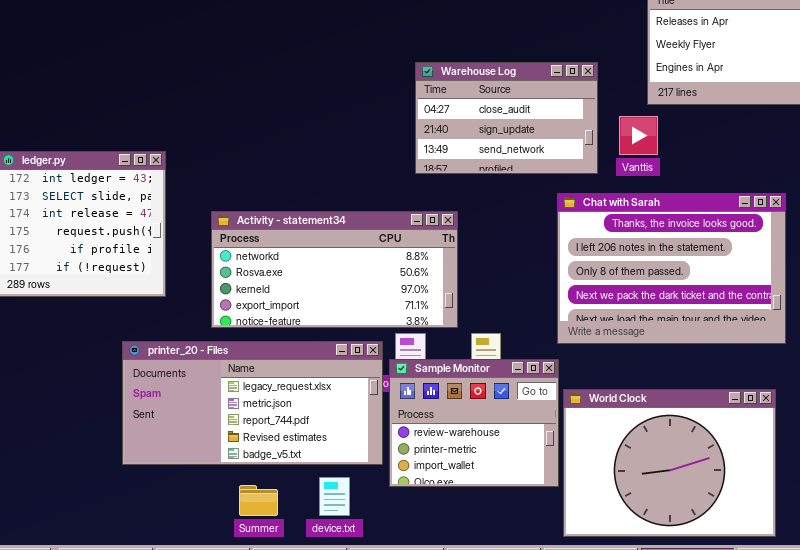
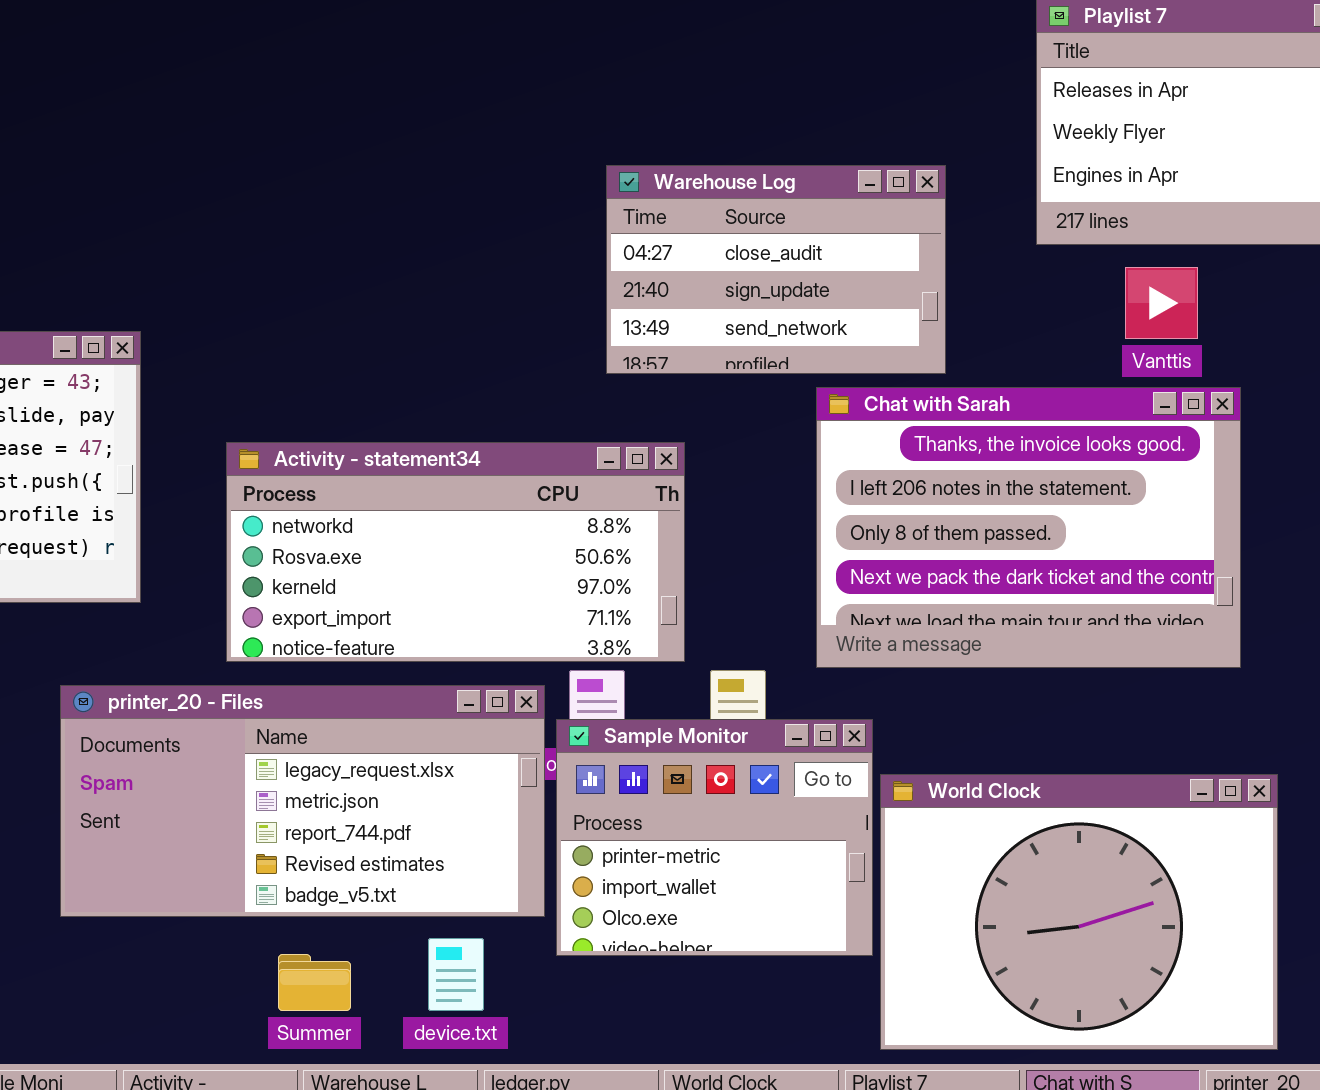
Vanttis: [619,116,658,155] -> [1125,267,1198,339], moved
Chat with Sarah: [557,193,786,344] -> [816,387,1241,668], moved
Sample Monitor: [389,359,559,487] -> [556,719,873,956], scrolled down 1 row

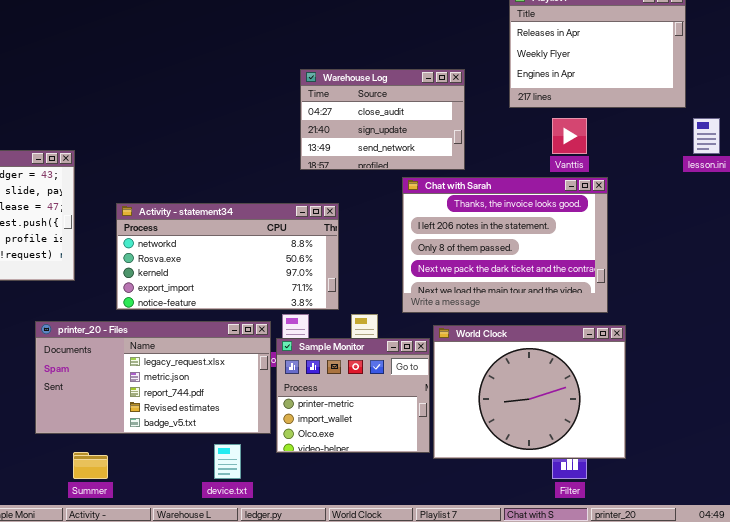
World Clock: [880,774,1278,1050] -> [433,325,626,459], moved
Summer: [278,954,351,1011] -> [73,452,108,479], moved

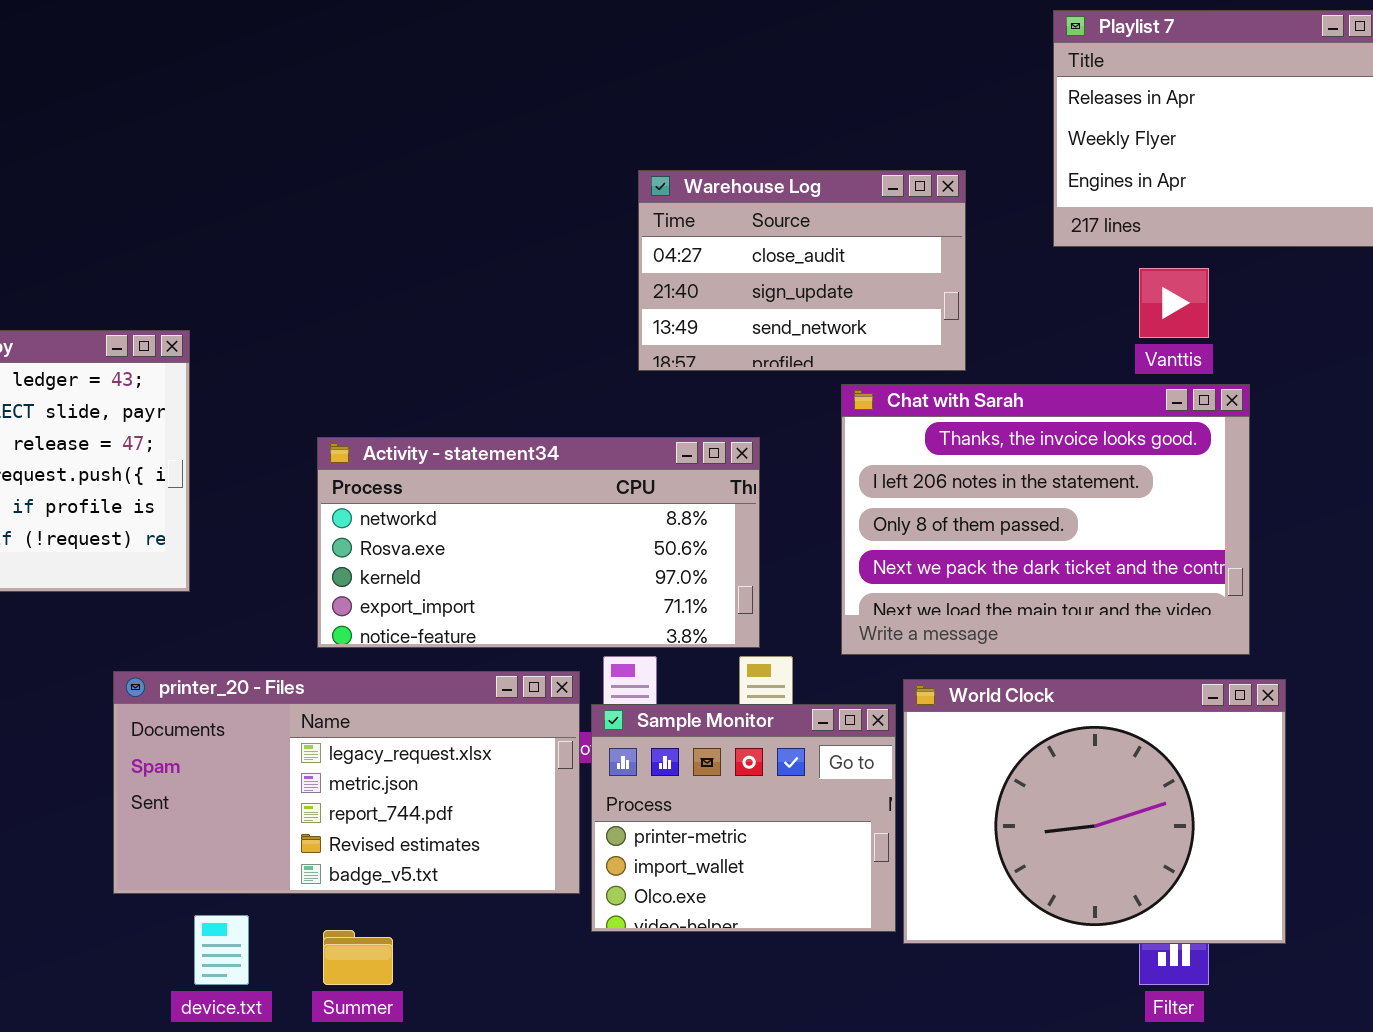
Activity - statement34: [116,203,339,310] -> [317,437,760,648], moved
device.txt: [214,444,241,479] -> [194,915,249,985], moved
Summer: [73,452,108,479] -> [323,930,393,985], moved

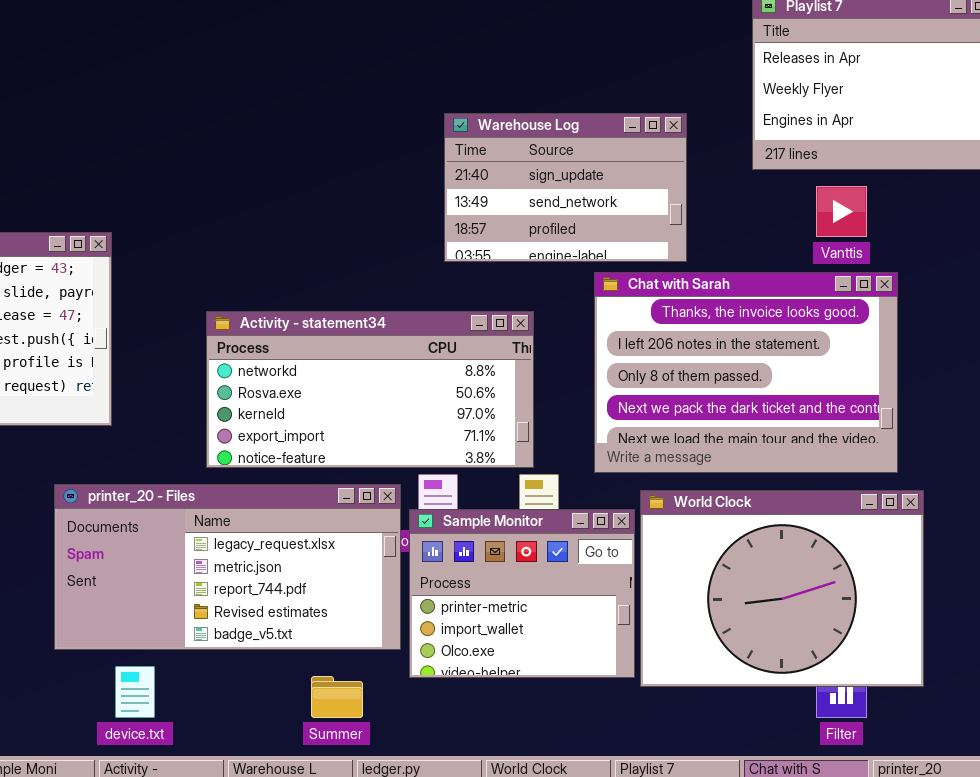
Warehouse Log: [638,170,966,371] -> [444,113,687,262], scrolled down 1 row
Summer: [323,930,393,985] -> [311,676,363,718], moved

